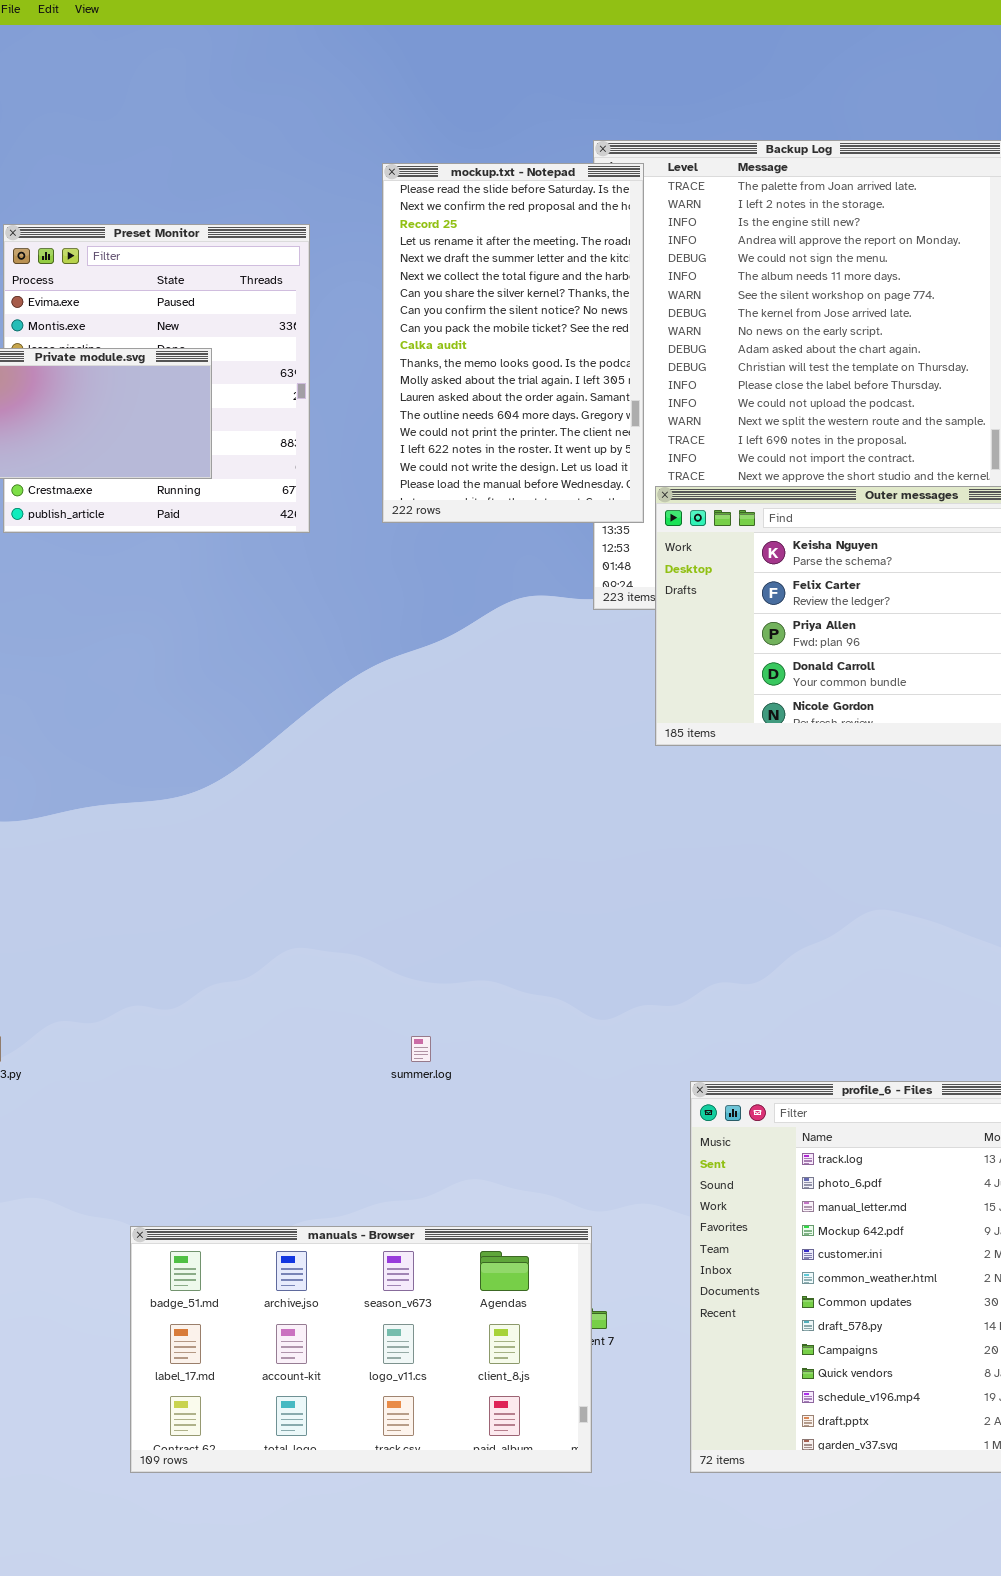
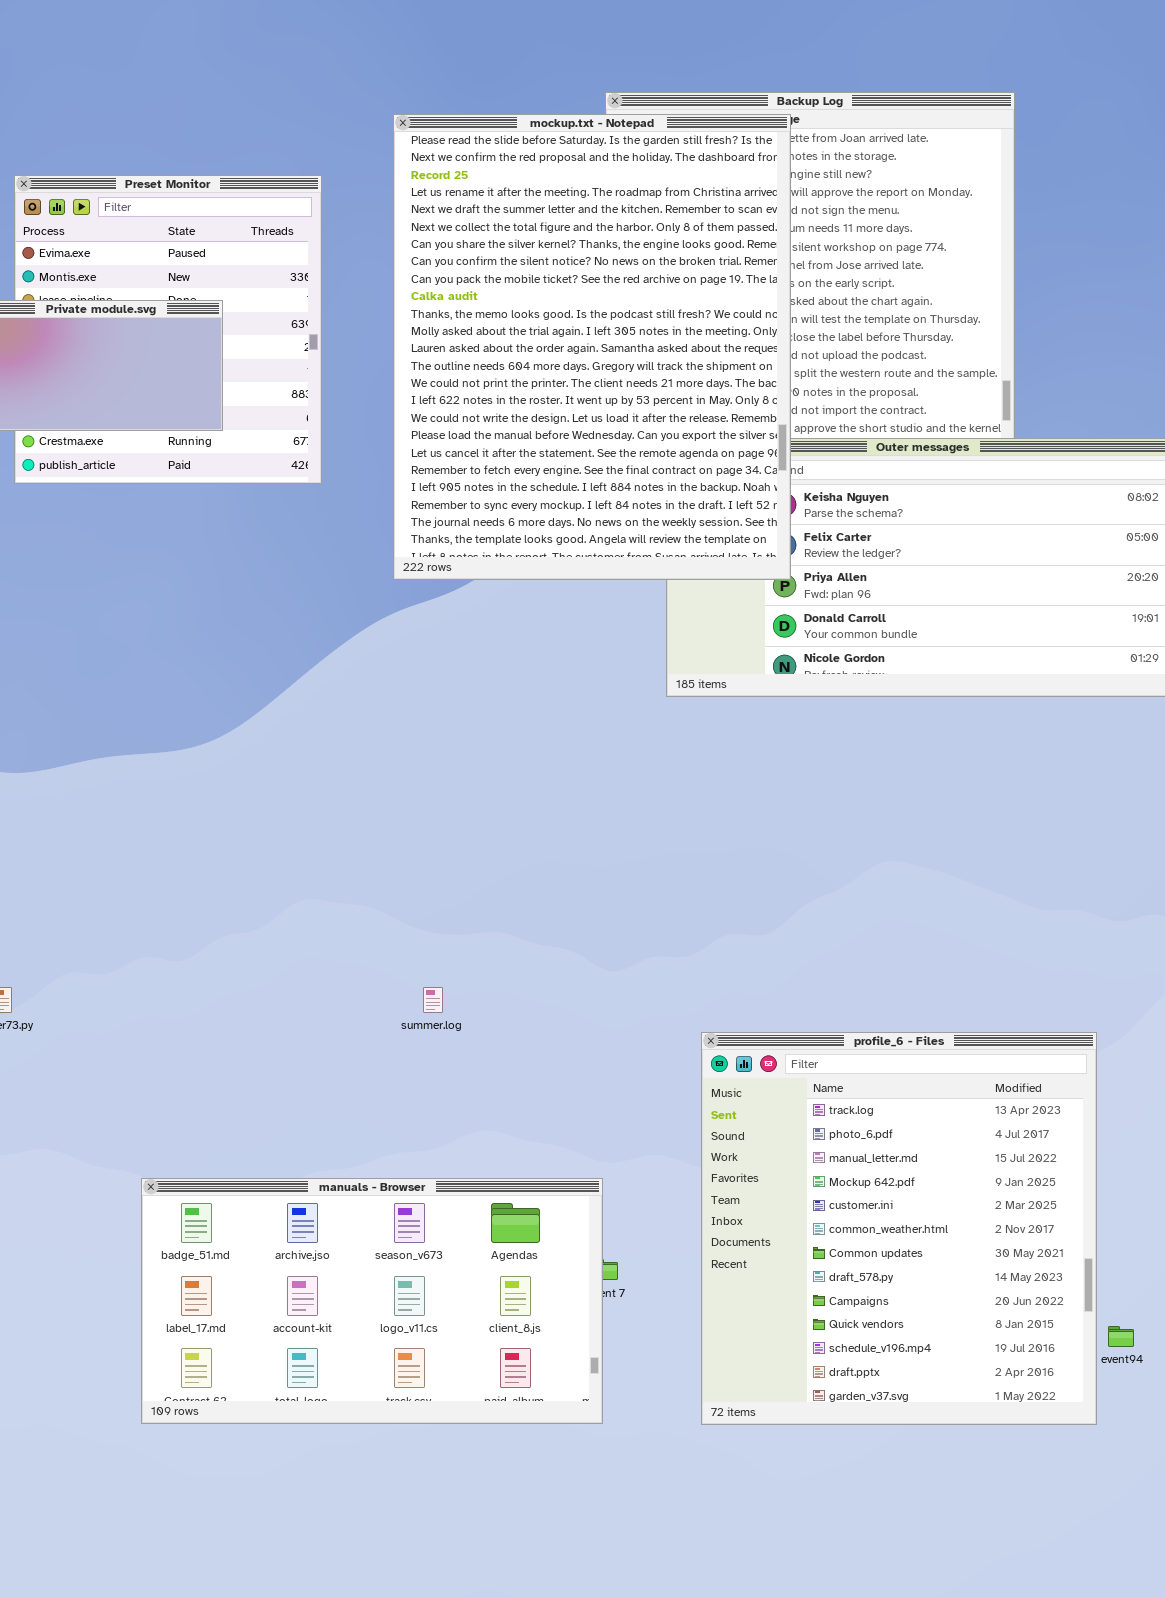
mockup.txt - Notepad: [382,163,644,523] -> [393,114,791,580], resized

